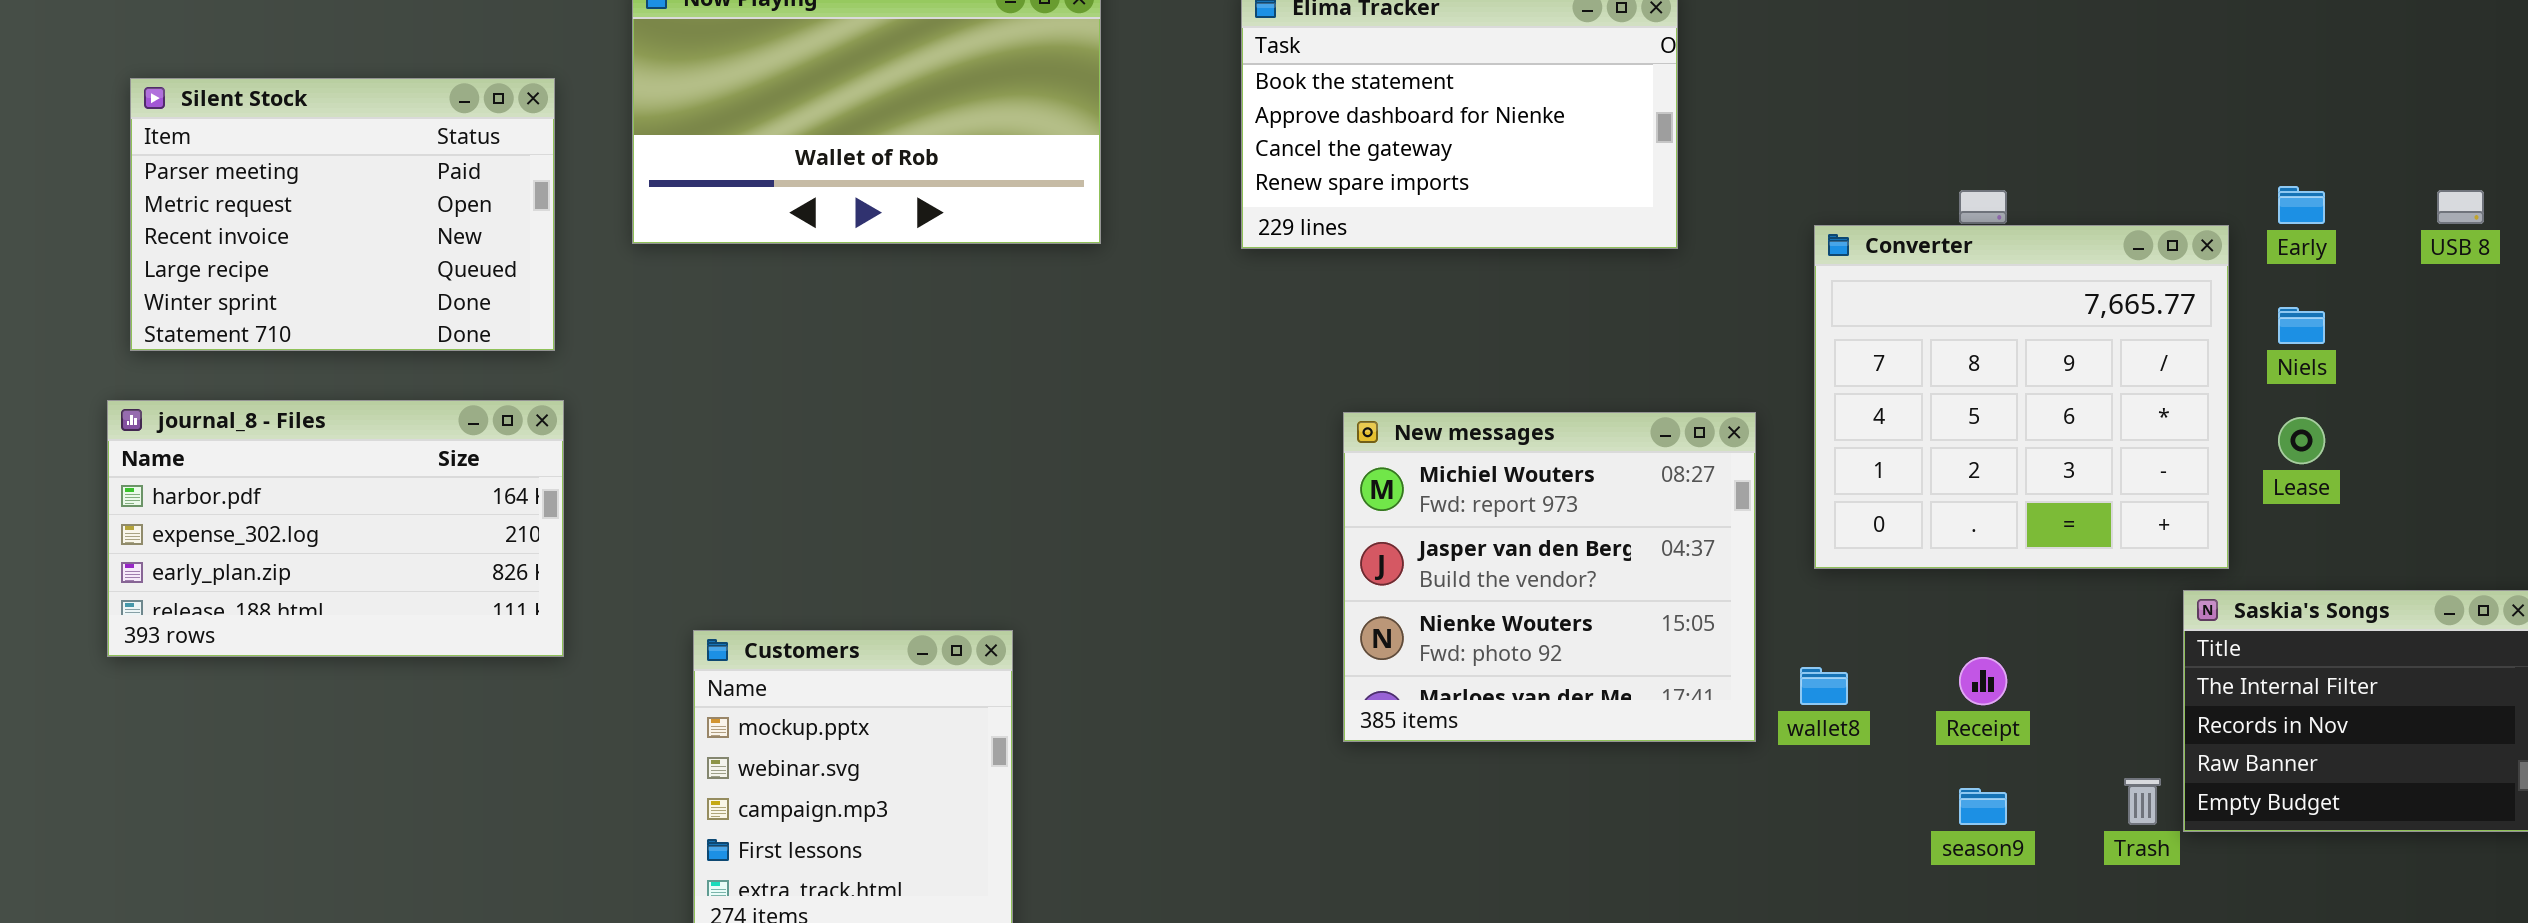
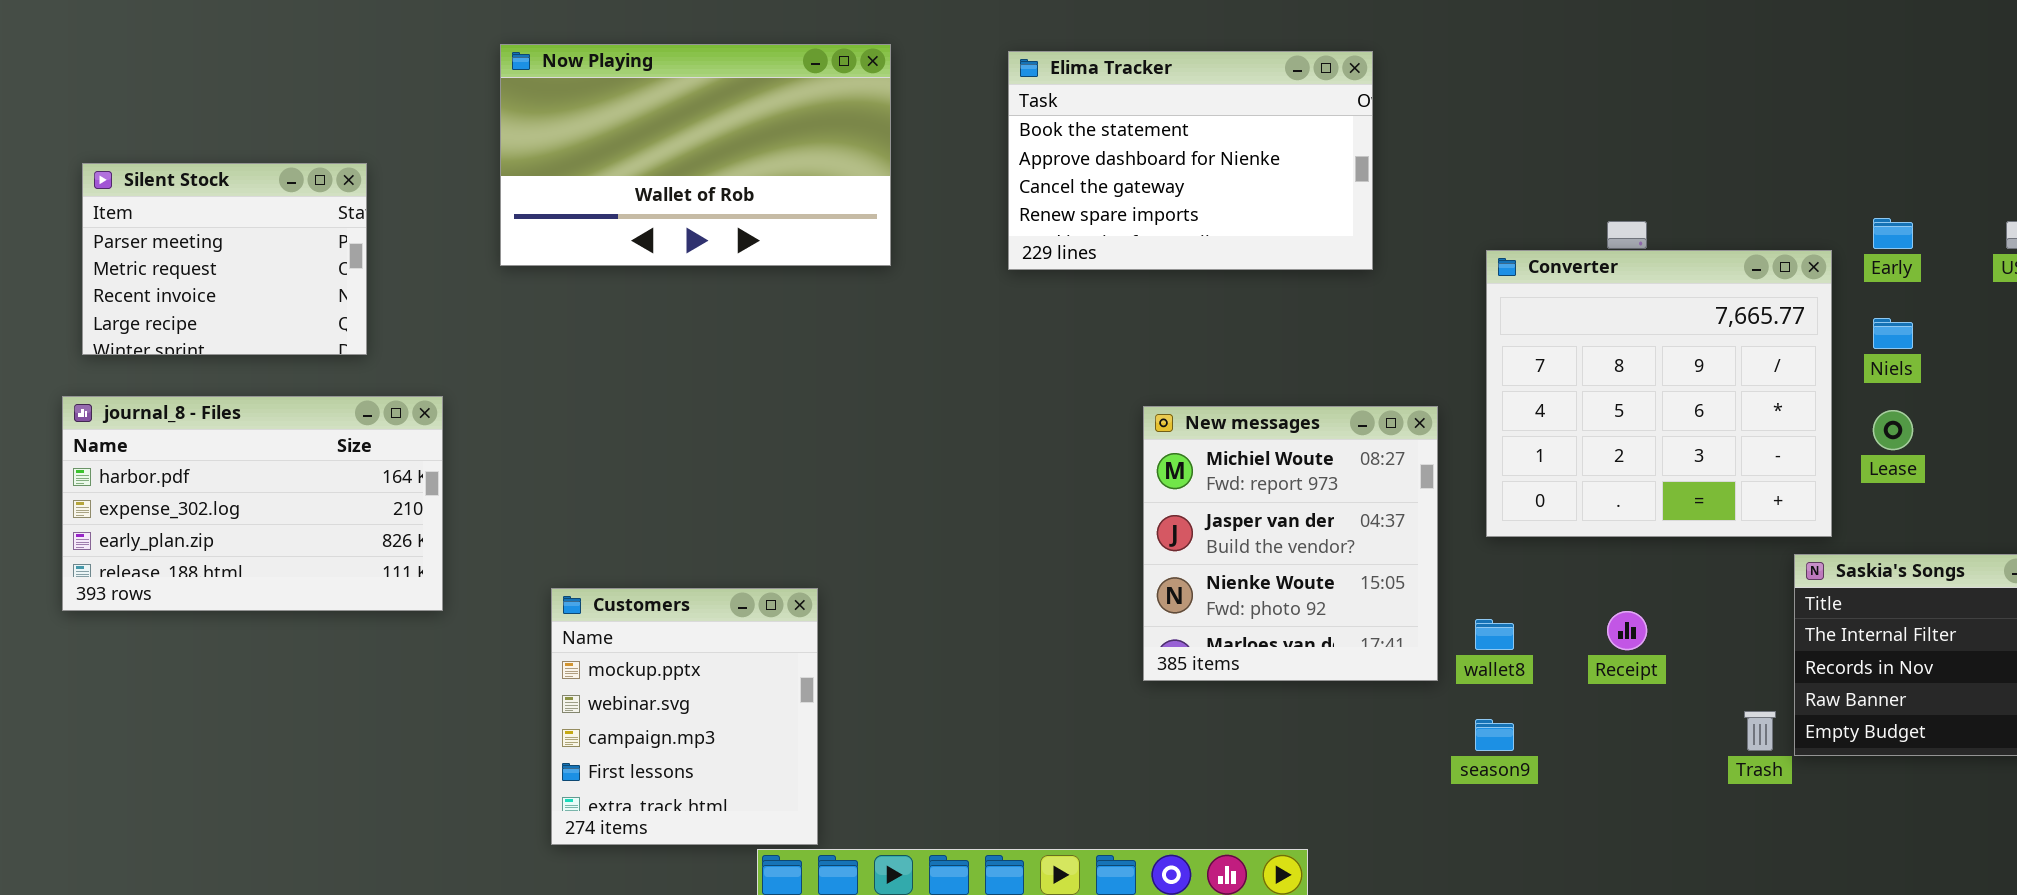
Silent Stock: [130,78,555,351] -> [82,163,367,355], resized
New messages: [1343,412,1756,742] -> [1143,406,1438,681], resized
season9: [1959,788,2007,825] -> [1475,719,1514,751], moved

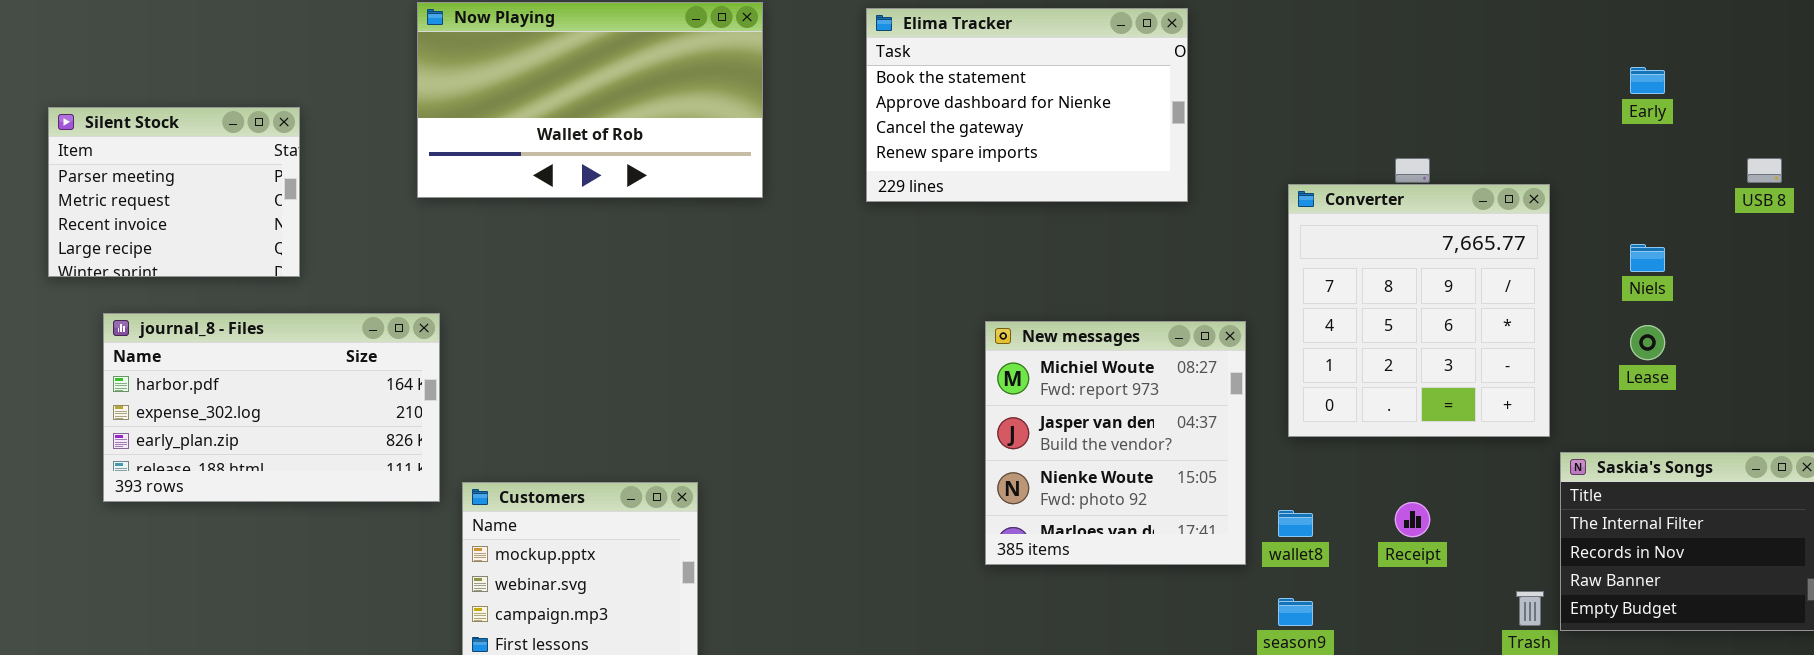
Early: [1873,218,1913,249] -> [1630,67,1665,94], moved
Converter: [1486,250,1832,537] -> [1288,184,1550,437], resized
journal_8 - Files: [62,396,443,611] -> [103,313,440,502], moved

